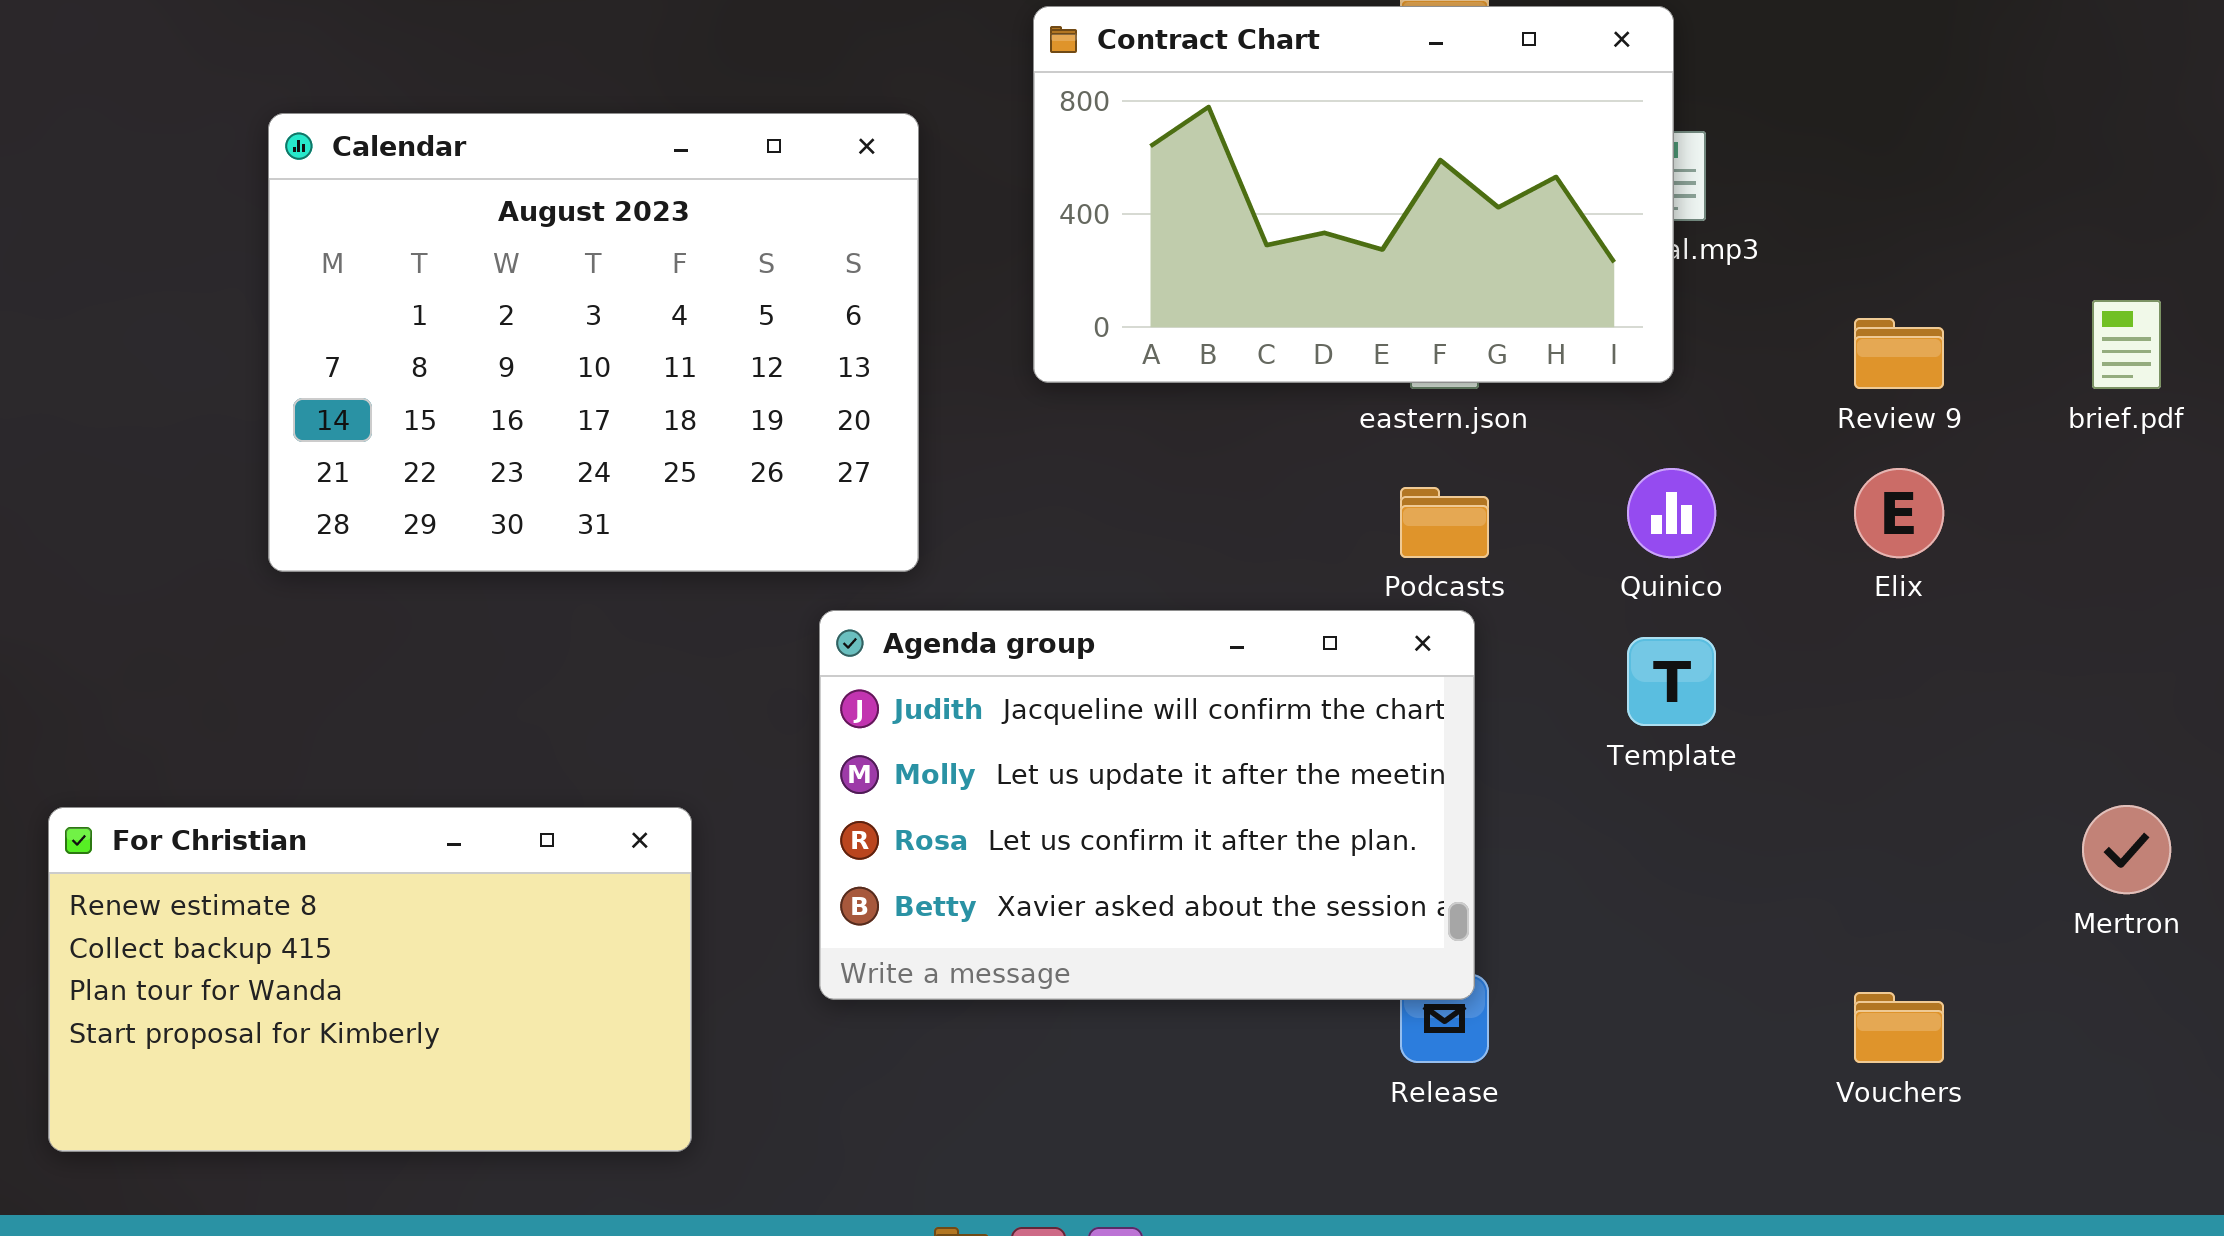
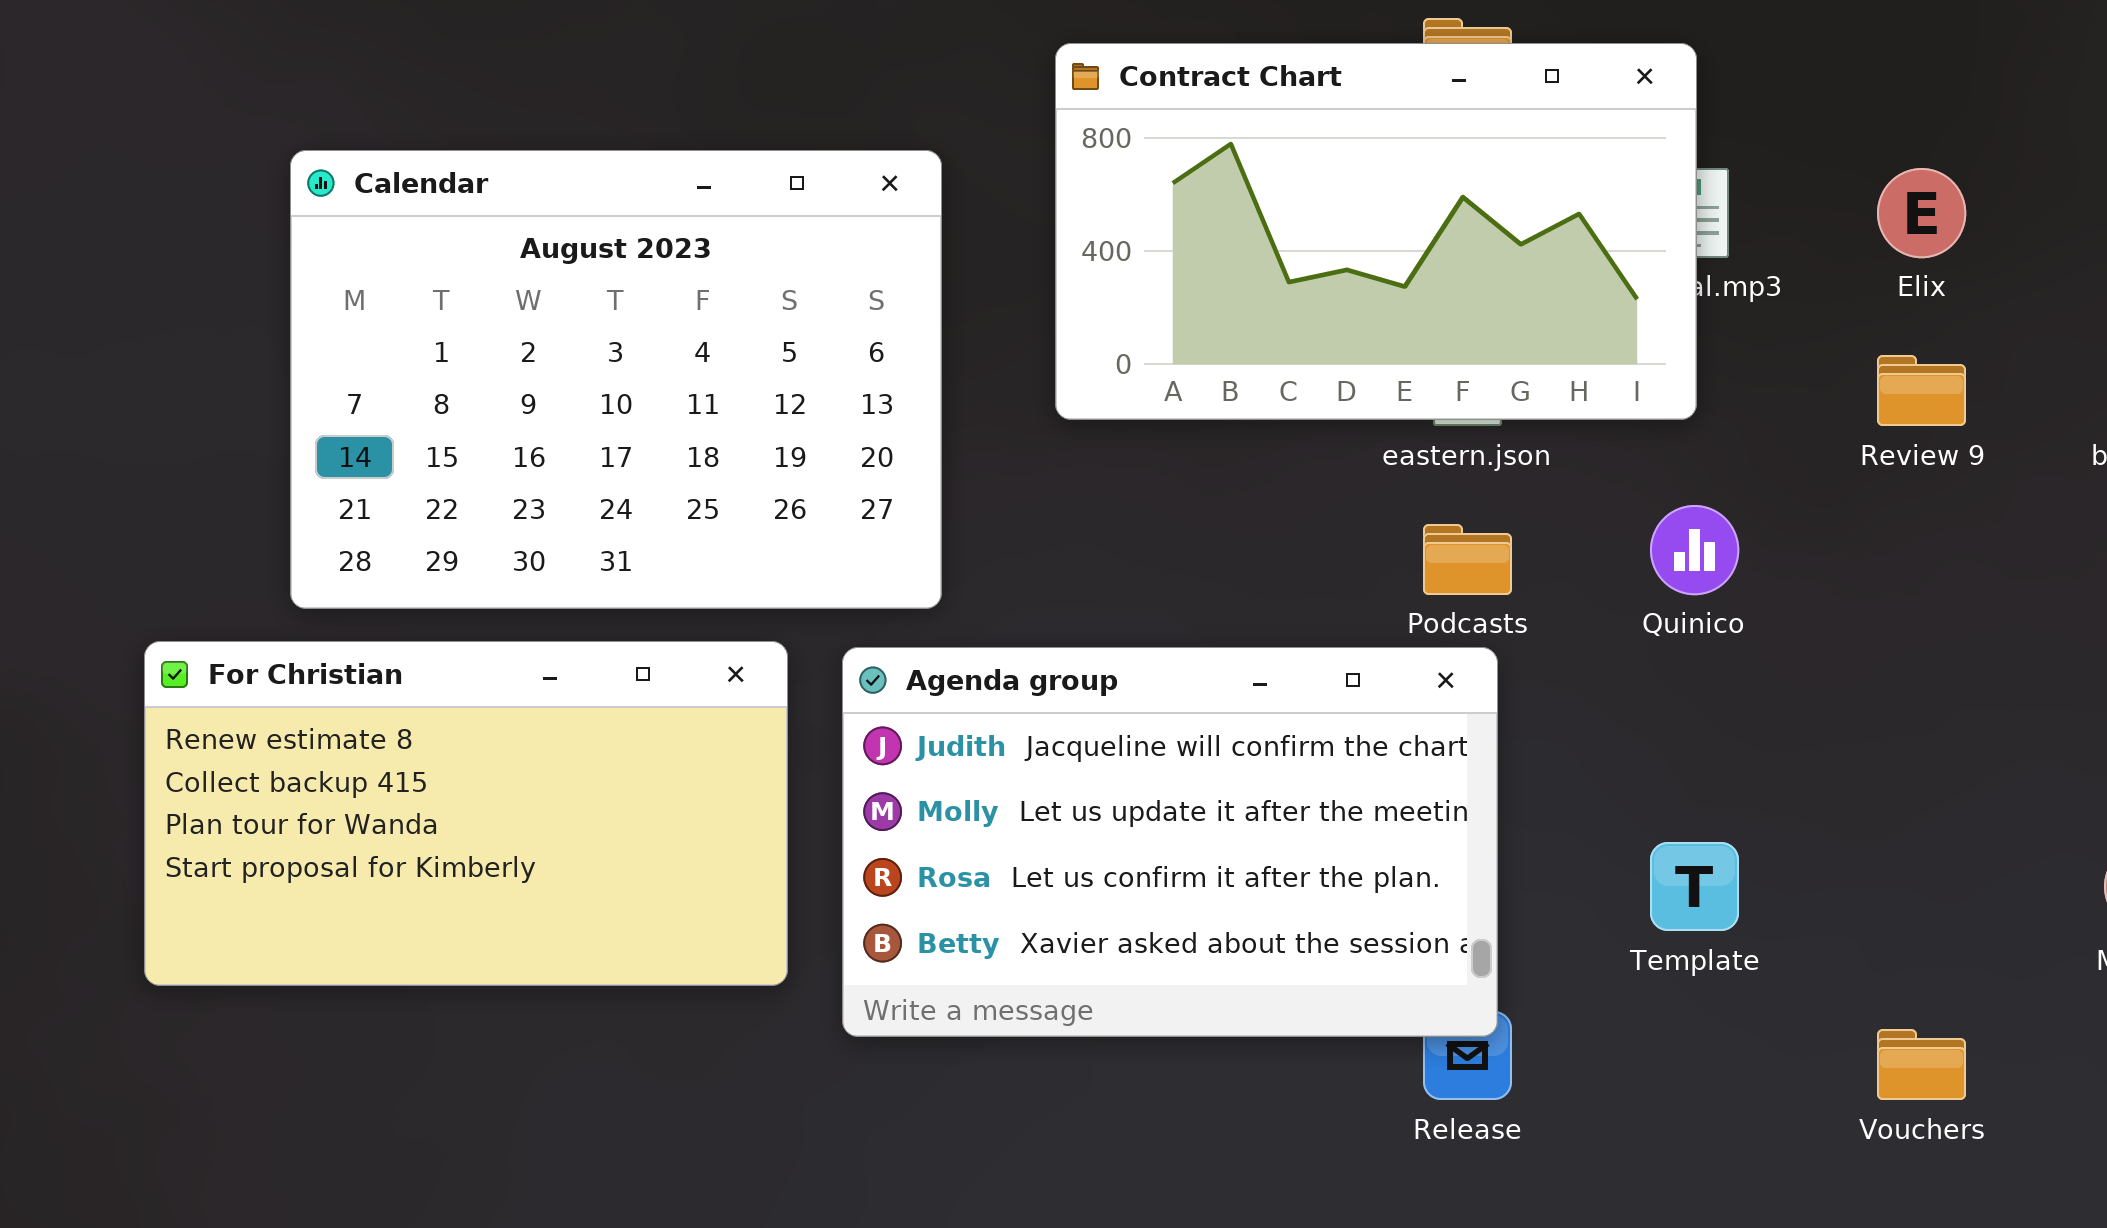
Elix: [1854,468,1944,558] -> [1877,168,1966,258], moved
Template: [1627,637,1716,726] -> [1650,842,1739,931], moved
For Christian: [48,807,692,1152] -> [144,641,788,986], moved

